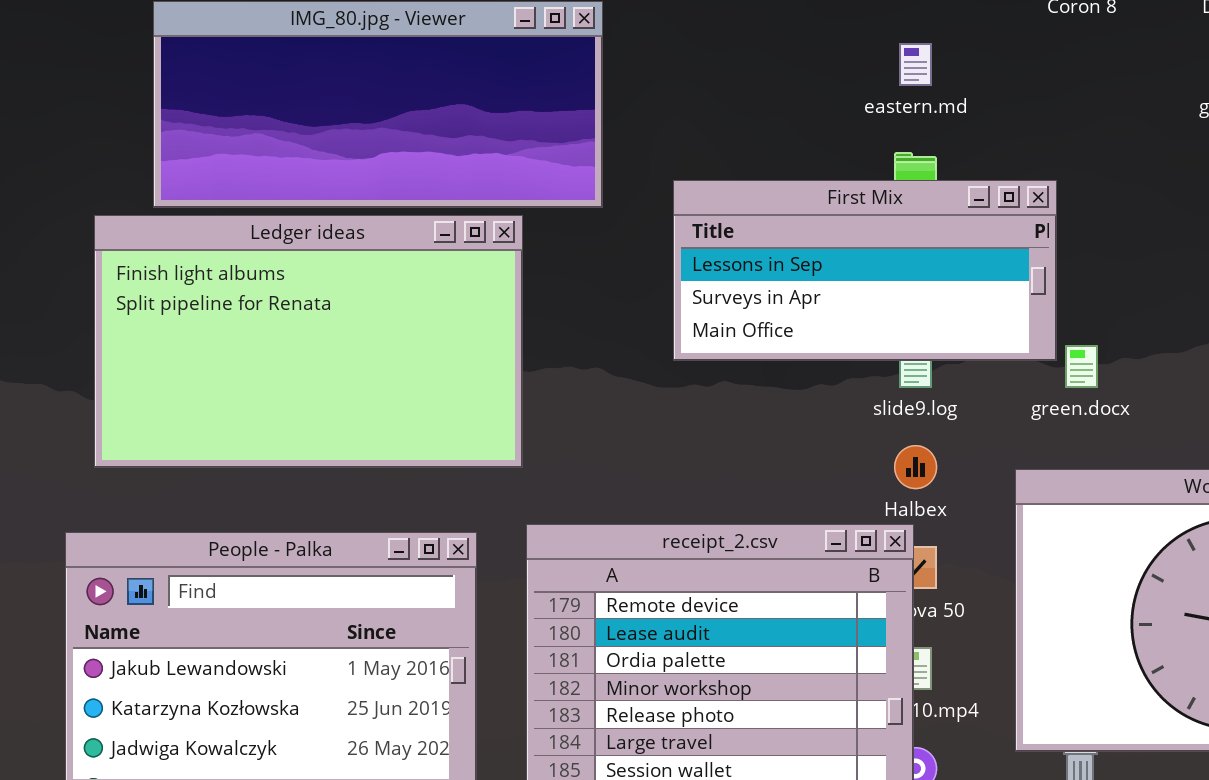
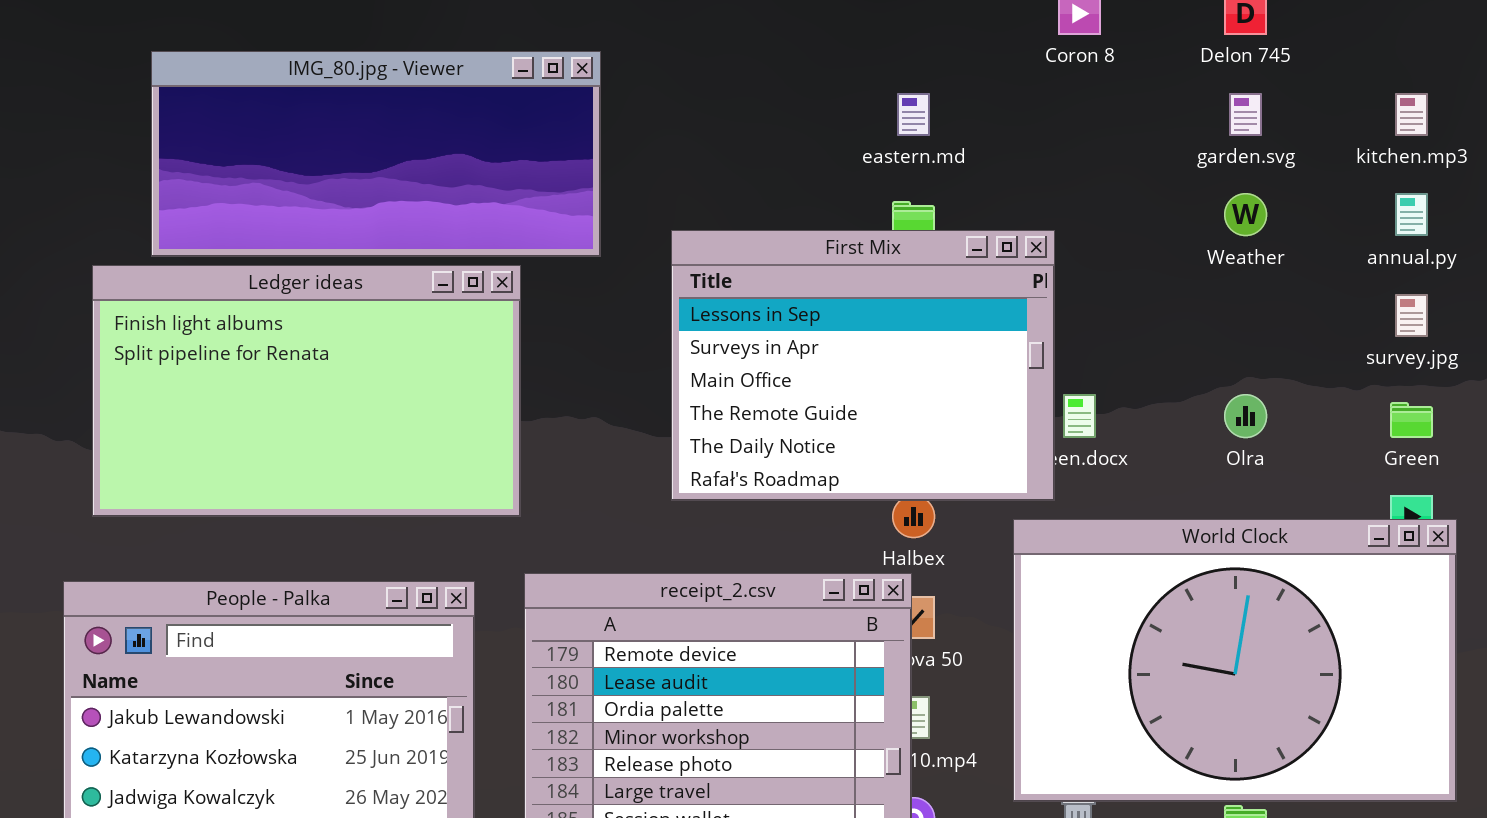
First Mix: [673,180,1057,361] -> [671,230,1055,501], resized

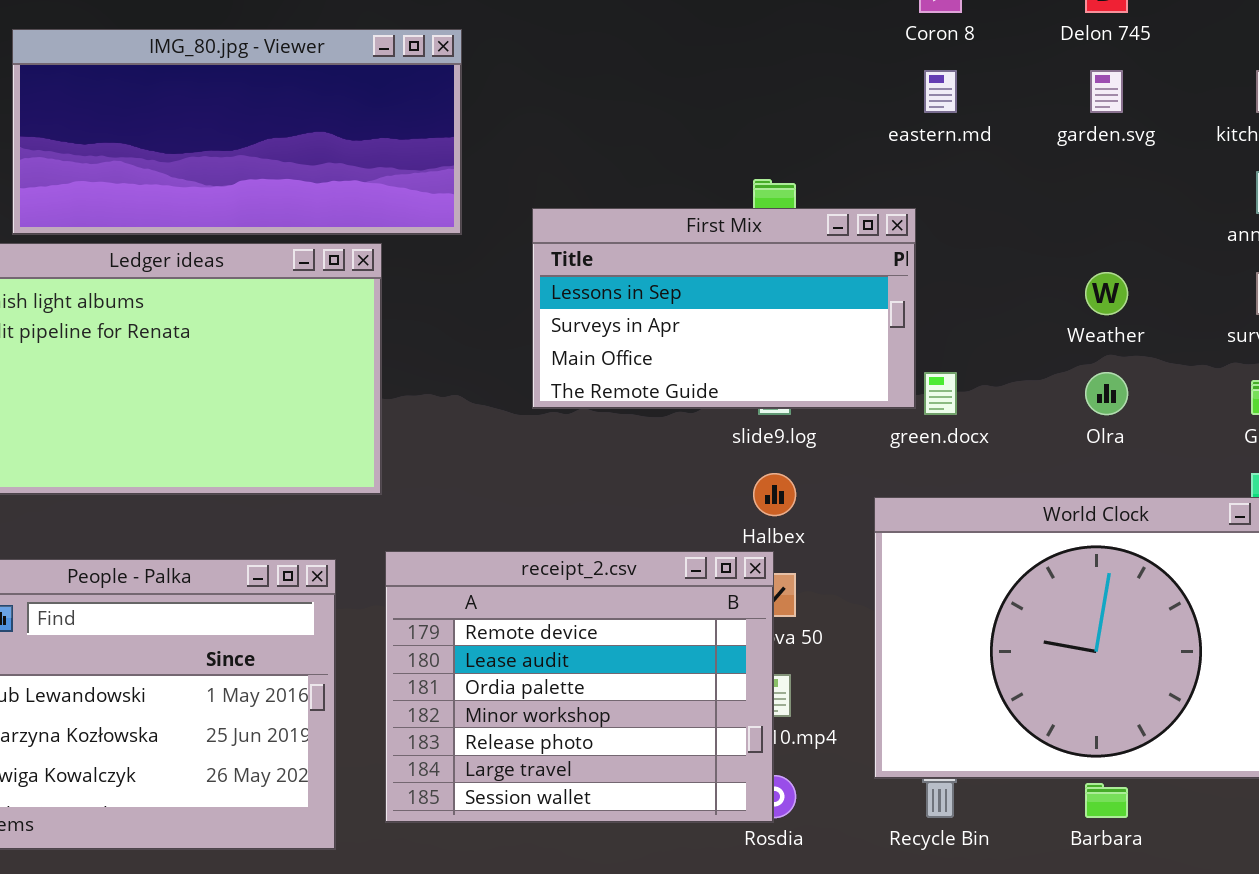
eastern.md: [897,93,930,136] -> [924,70,957,113], moved
Weather: [1224,193,1267,236] -> [1085,272,1128,315], moved
First Mix: [671,230,1055,501] -> [532,208,916,409], resized

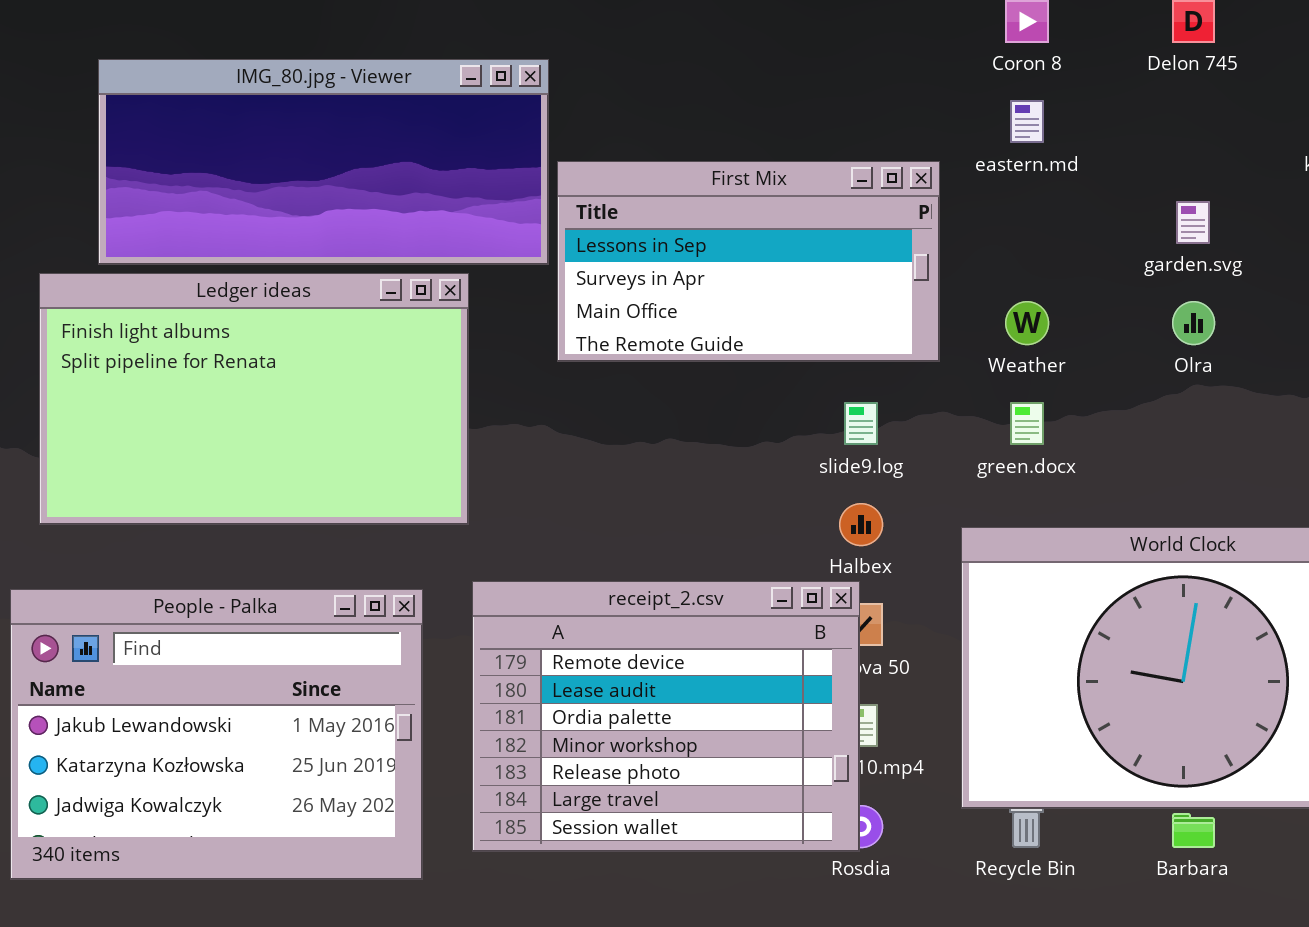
garden.svg: [1090,70,1123,113] -> [1176,201,1210,244], moved
First Mix: [532,208,916,409] -> [557,161,940,362], moved
Weather: [1085,272,1128,315] -> [1005,301,1049,345], moved
Olra: [1085,372,1128,415] -> [1172,301,1215,345], moved

